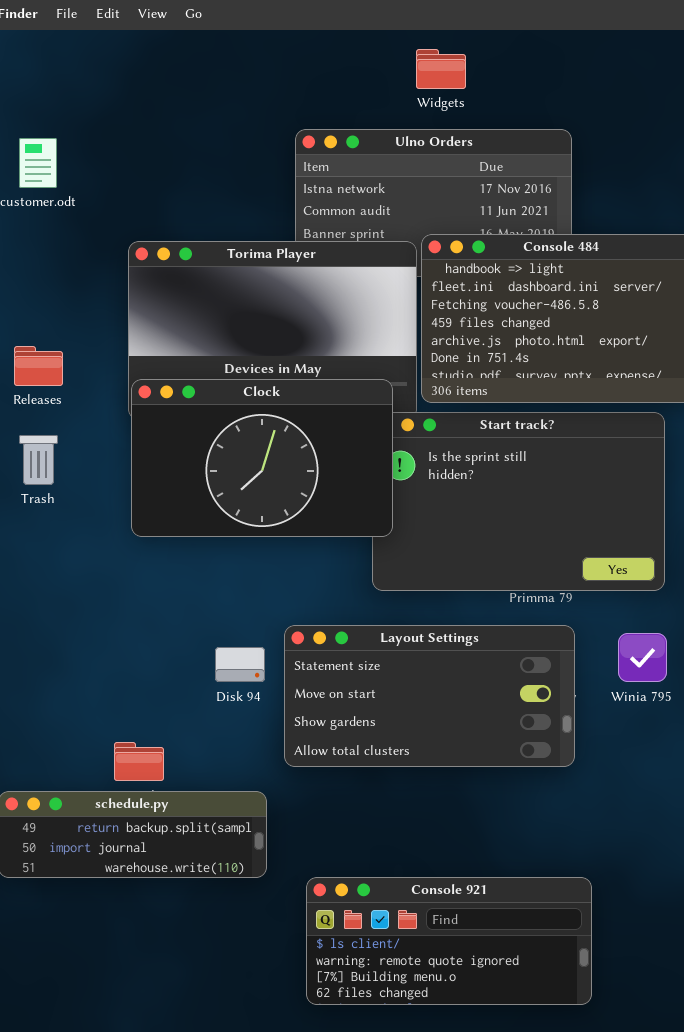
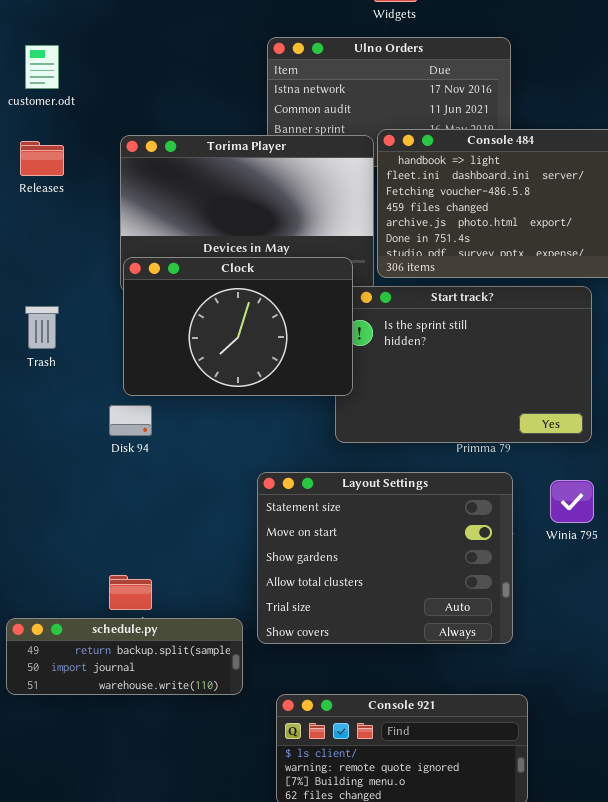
Releases: [14,346,63,386] -> [20,141,64,176], moved
Layout Settings: [284,625,575,767] -> [257,472,513,644], resized
Disk 94: [215,647,265,682] -> [109,405,152,436], moved

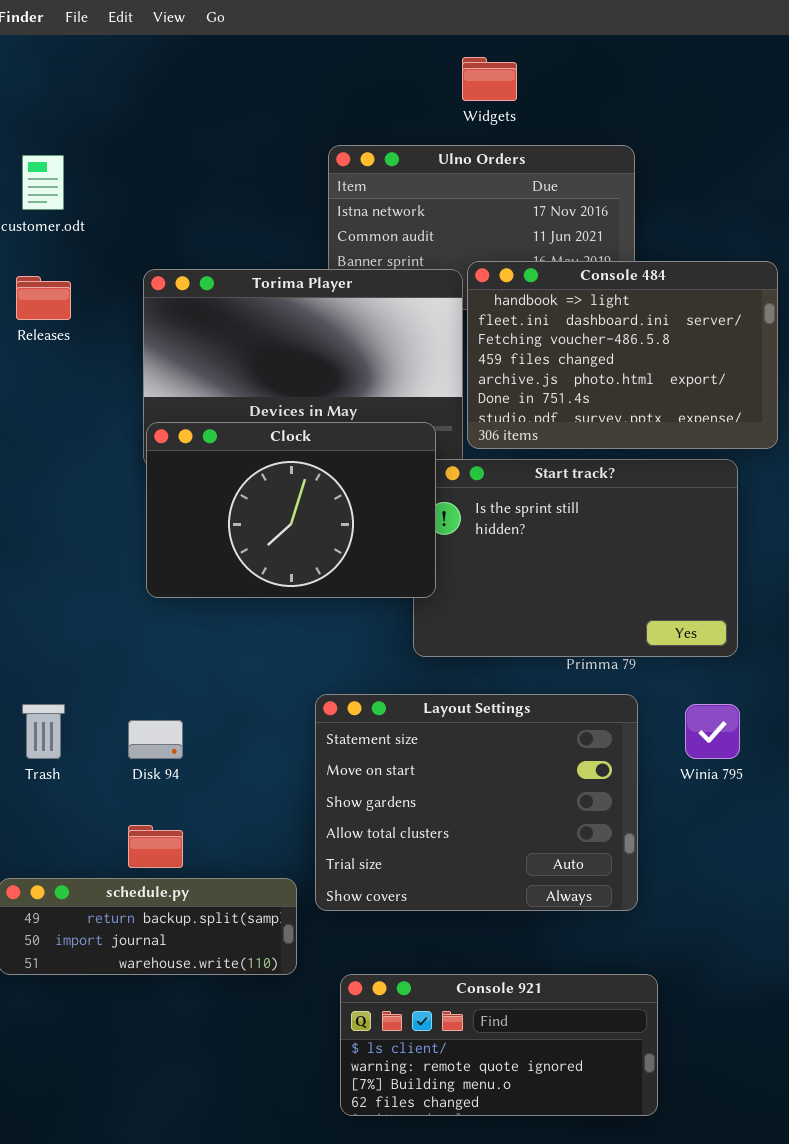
Trash: [25,306,59,349] -> [22,704,65,759], moved
Disk 94: [109,405,152,436] -> [128,720,183,759], moved

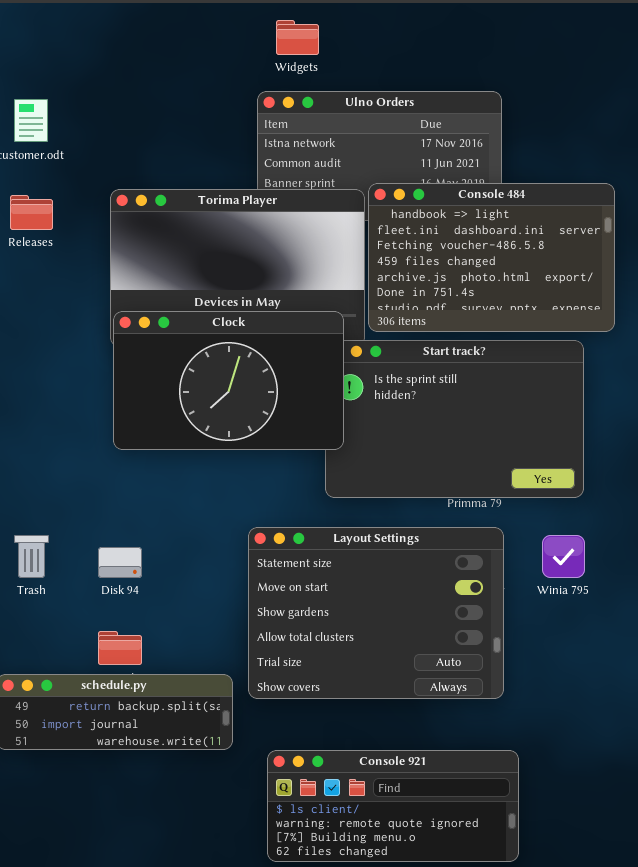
Widgets: [462,57,517,101] -> [276,20,319,55], moved

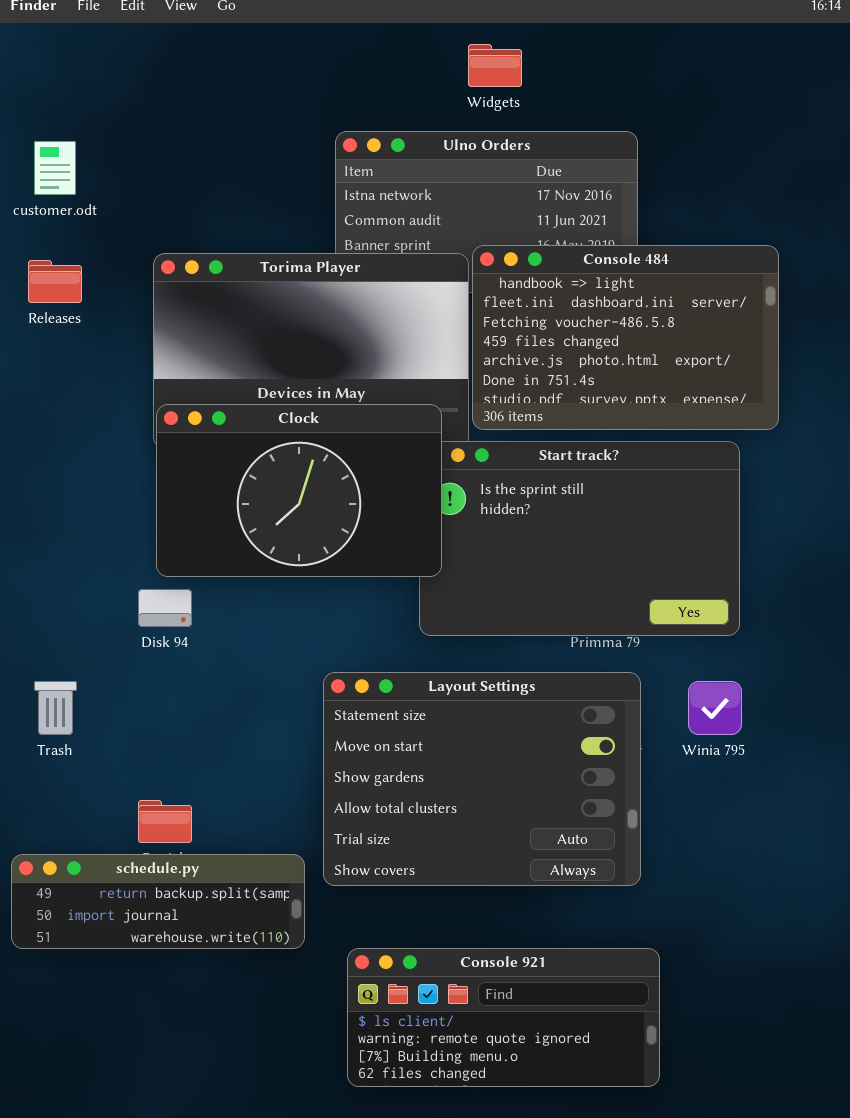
Widgets: [276,20,319,55] -> [468,44,522,87], moved
Disk 94: [98,547,142,578] -> [138,589,192,627], moved

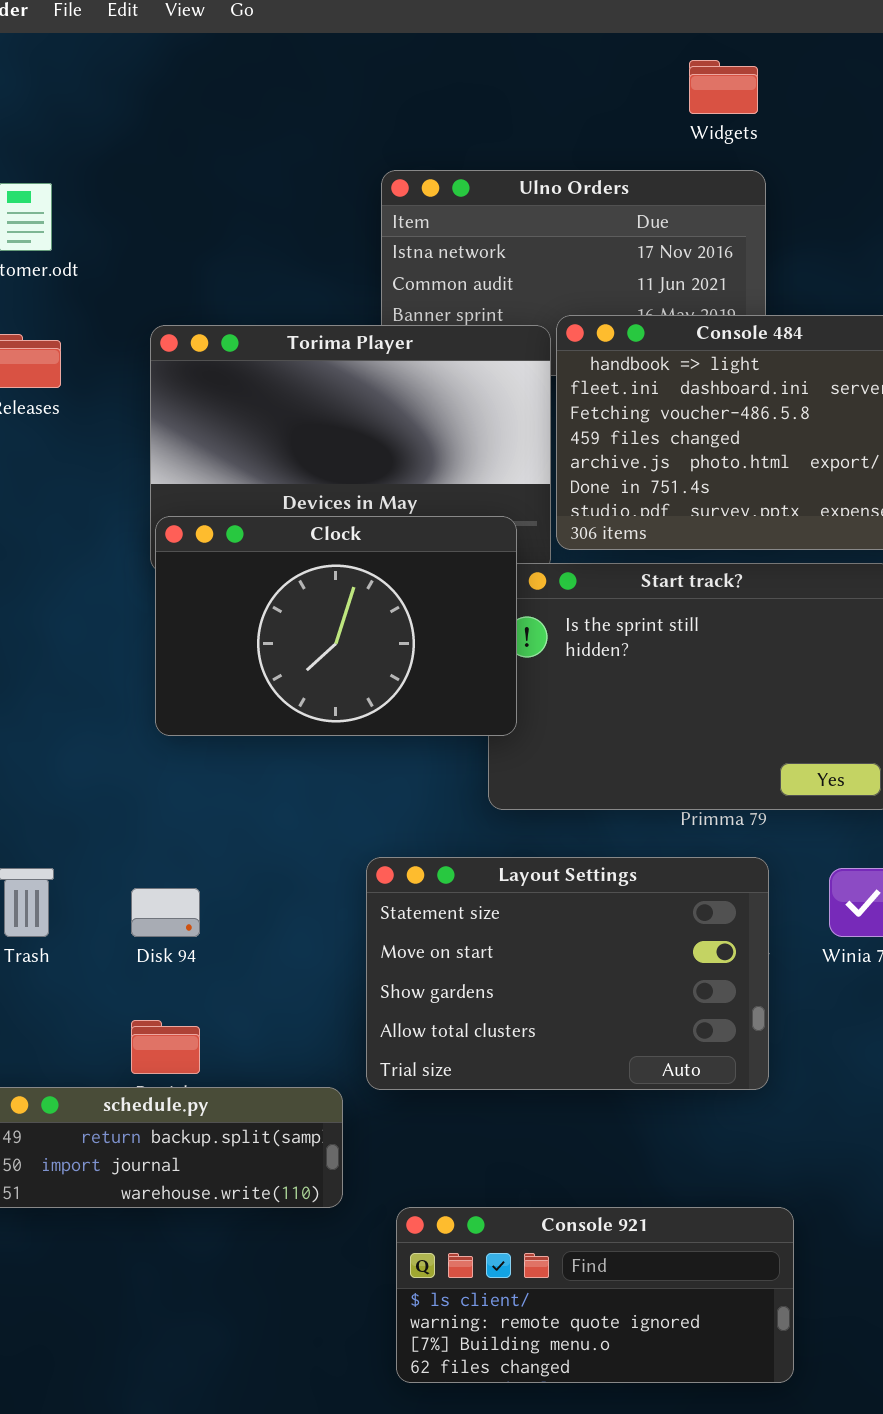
Widgets: [468,44,522,87] -> [689,60,758,114], moved
Disk 94: [138,589,192,627] -> [131,888,200,937], moved
Layout Settings: [323,672,641,886] -> [366,857,769,1090], resized

